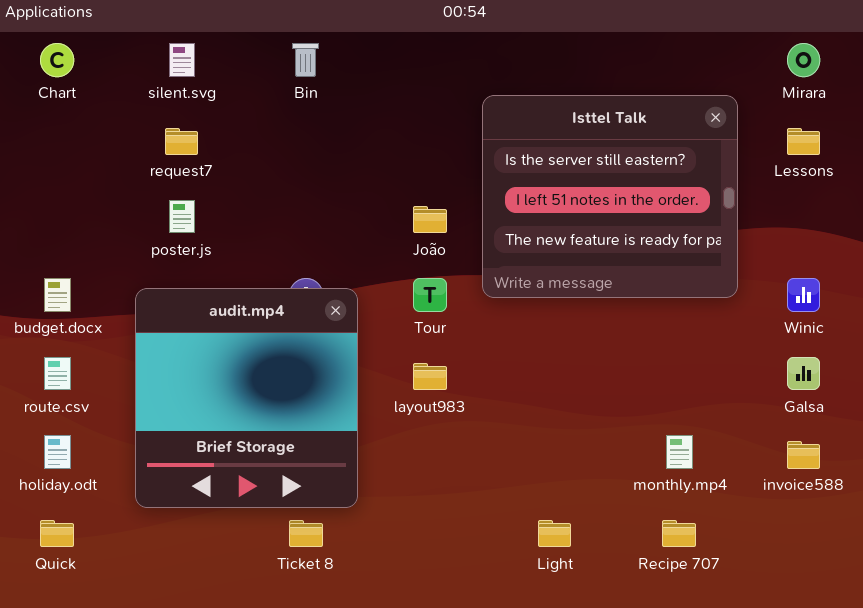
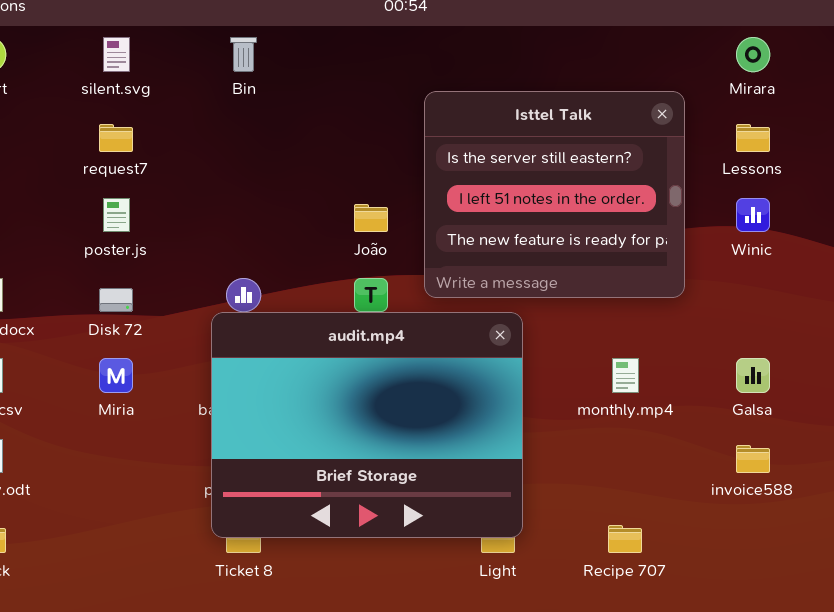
Winic: [787,278,820,312] -> [736,198,770,232], moved
audit.mp4: [135,288,358,508] -> [211,312,523,538], moved, resized
monthly.mp4: [666,435,693,469] -> [612,358,639,393], moved

